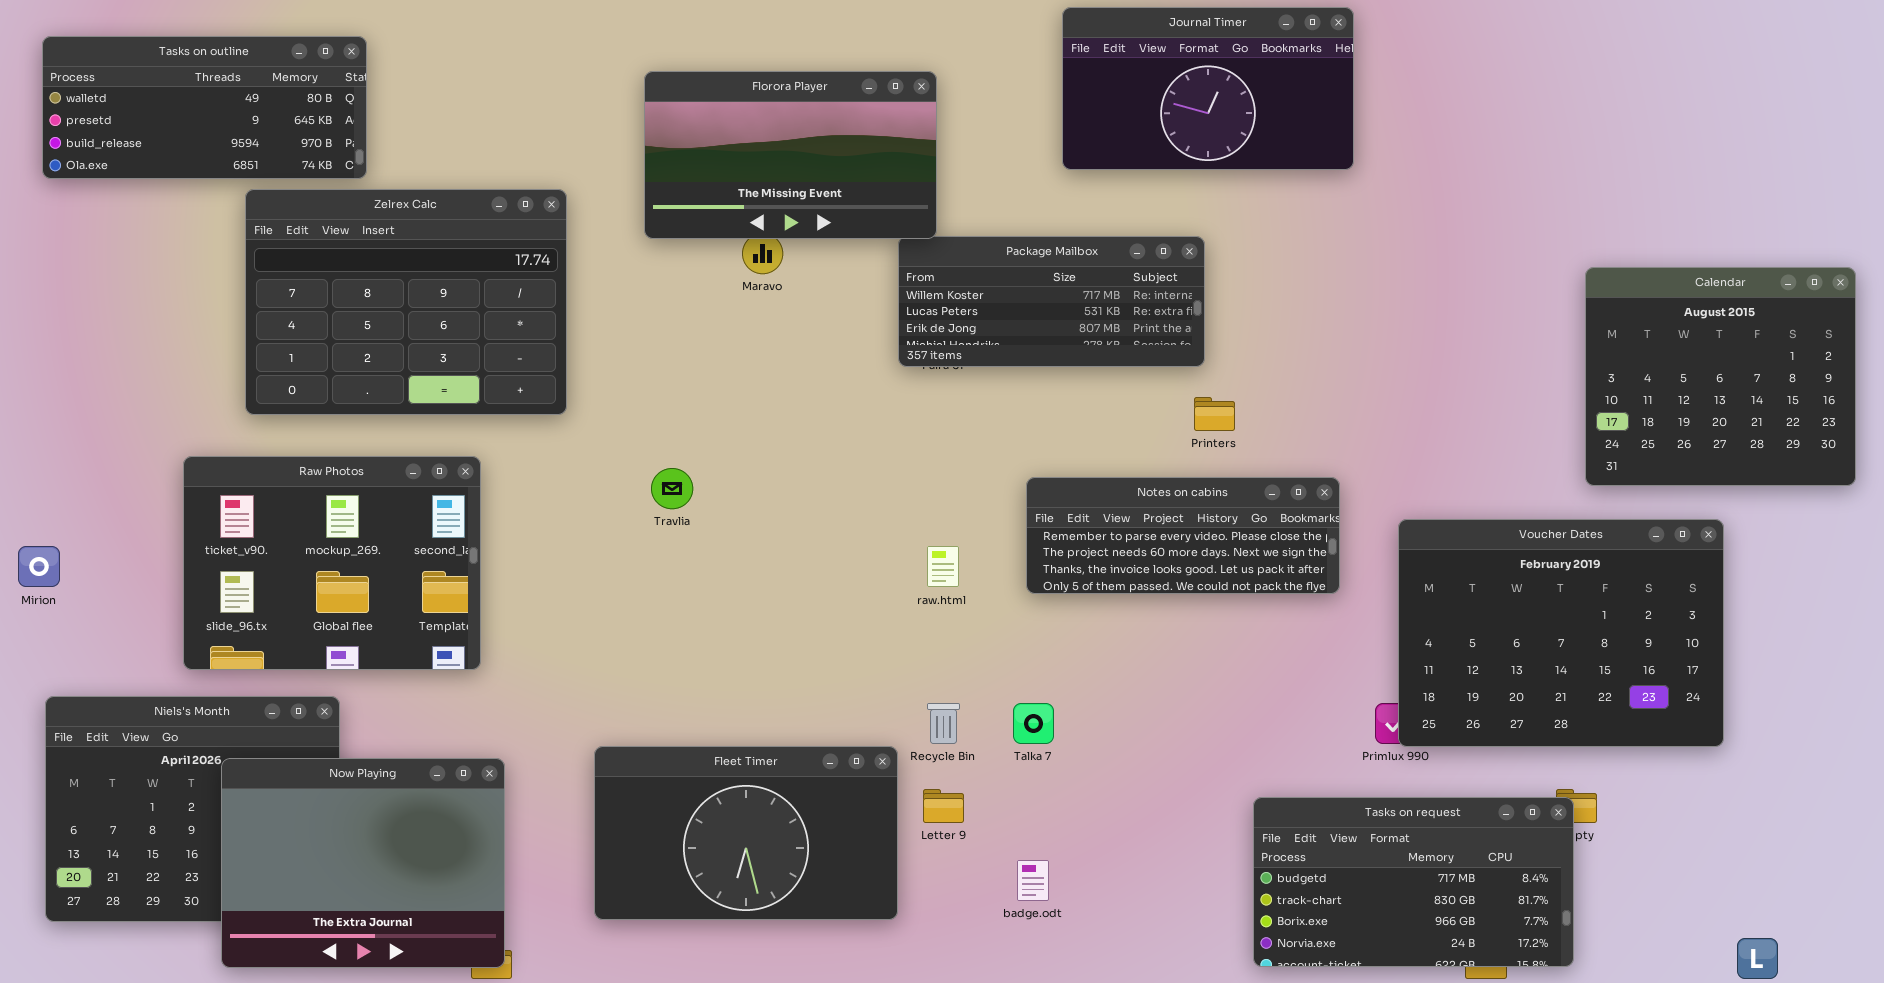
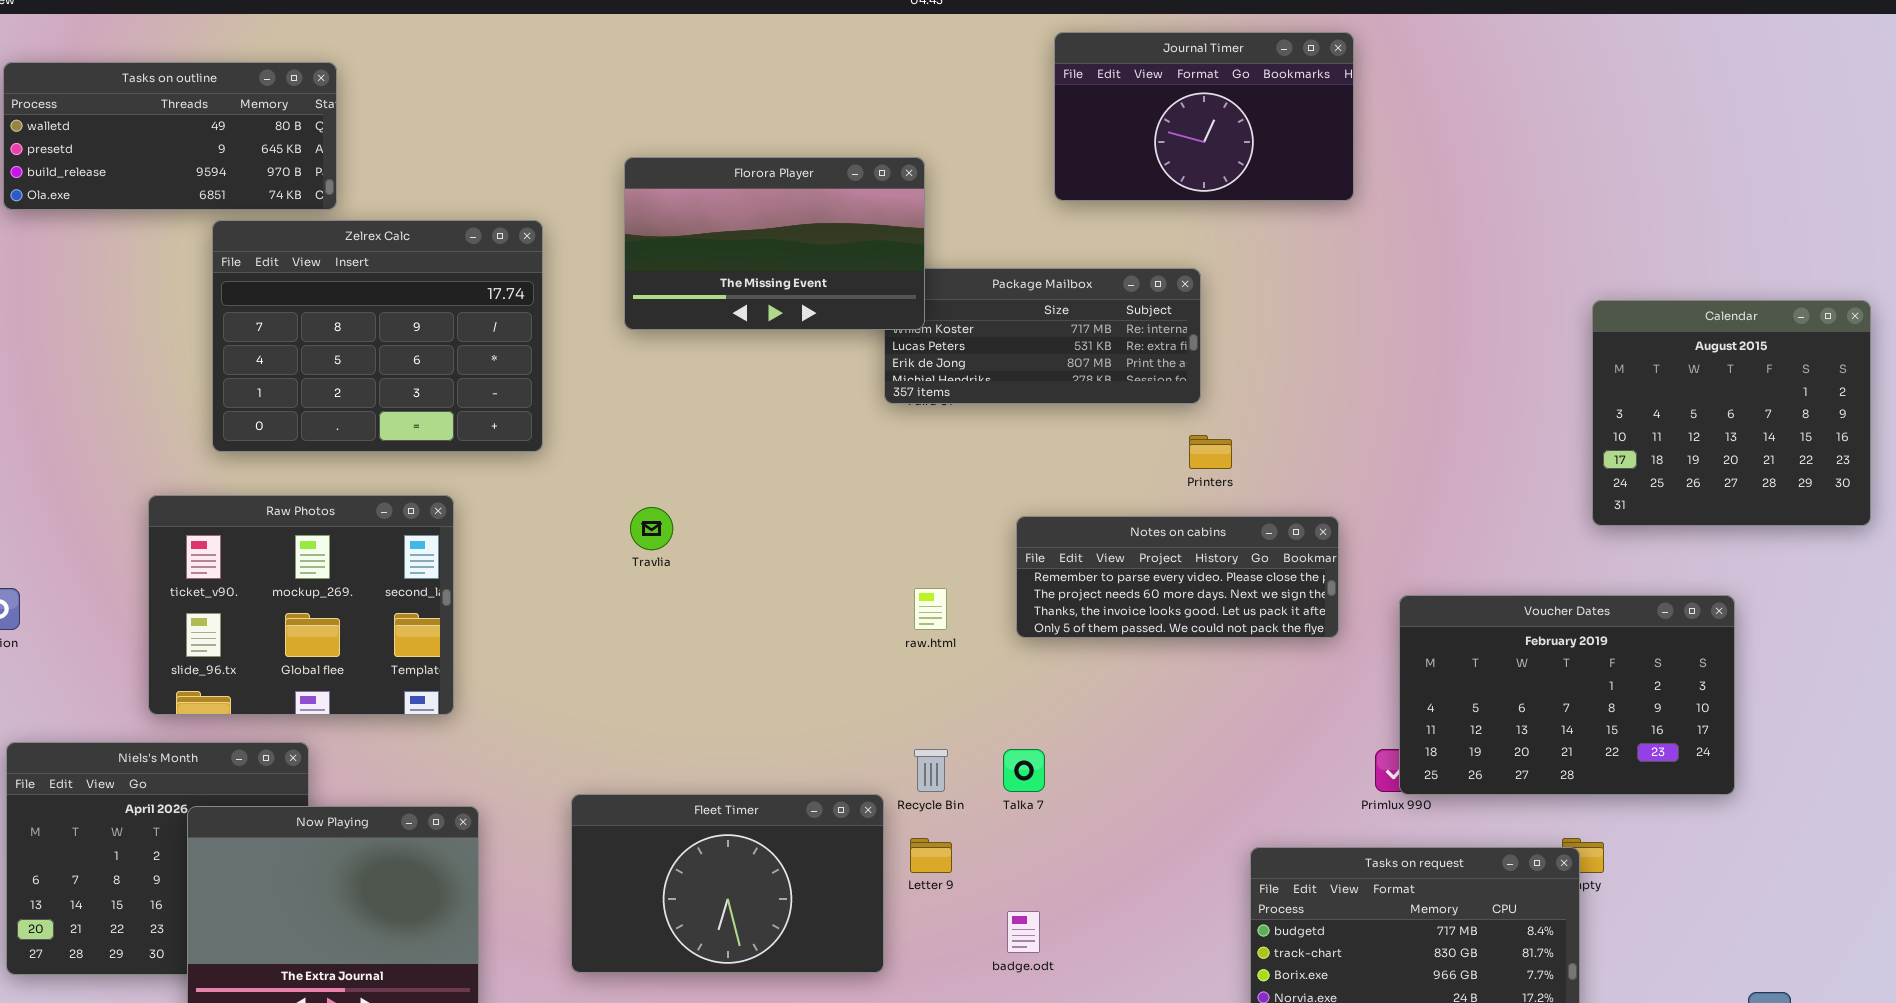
Florora Player: [644,71,937,239] -> [624,157,925,330], moved
Voucher Dates: [1398,519,1724,747] -> [1399,595,1735,795], resized

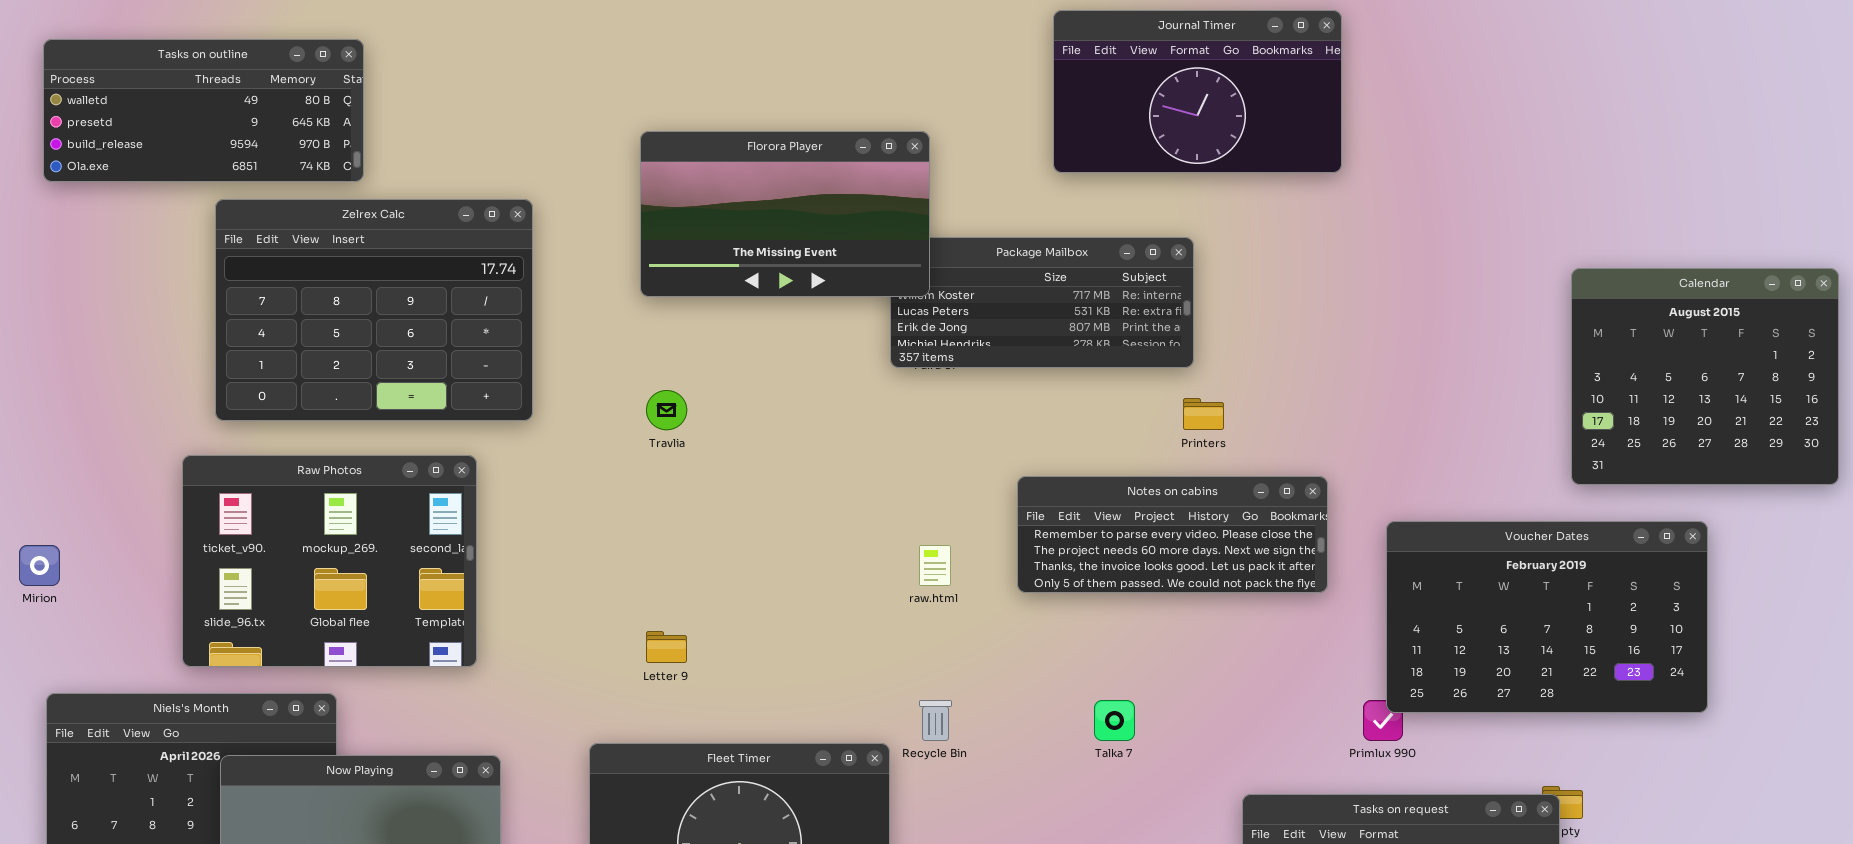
Zelrex Calc: [212,220,543,452] -> [215,199,533,421], moved
Travlia: [630,507,673,550] -> [646,390,687,430], moved
Voucher Dates: [1399,595,1735,795] -> [1386,521,1708,713], moved
Talka 7: [1003,749,1045,792] -> [1094,700,1135,741], moved
Letter 9: [910,838,952,873] -> [646,631,687,663], moved

